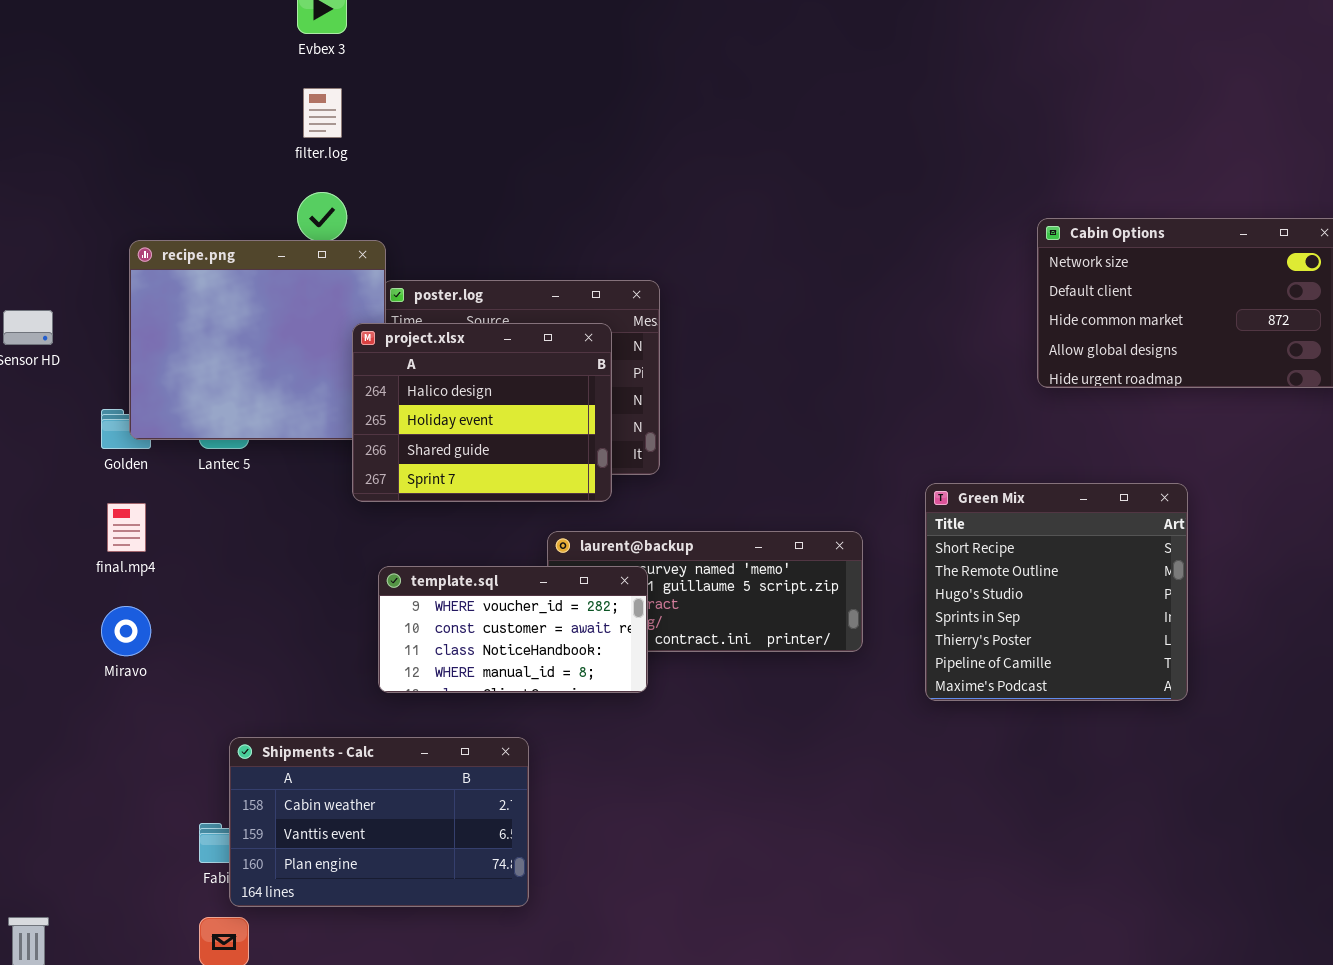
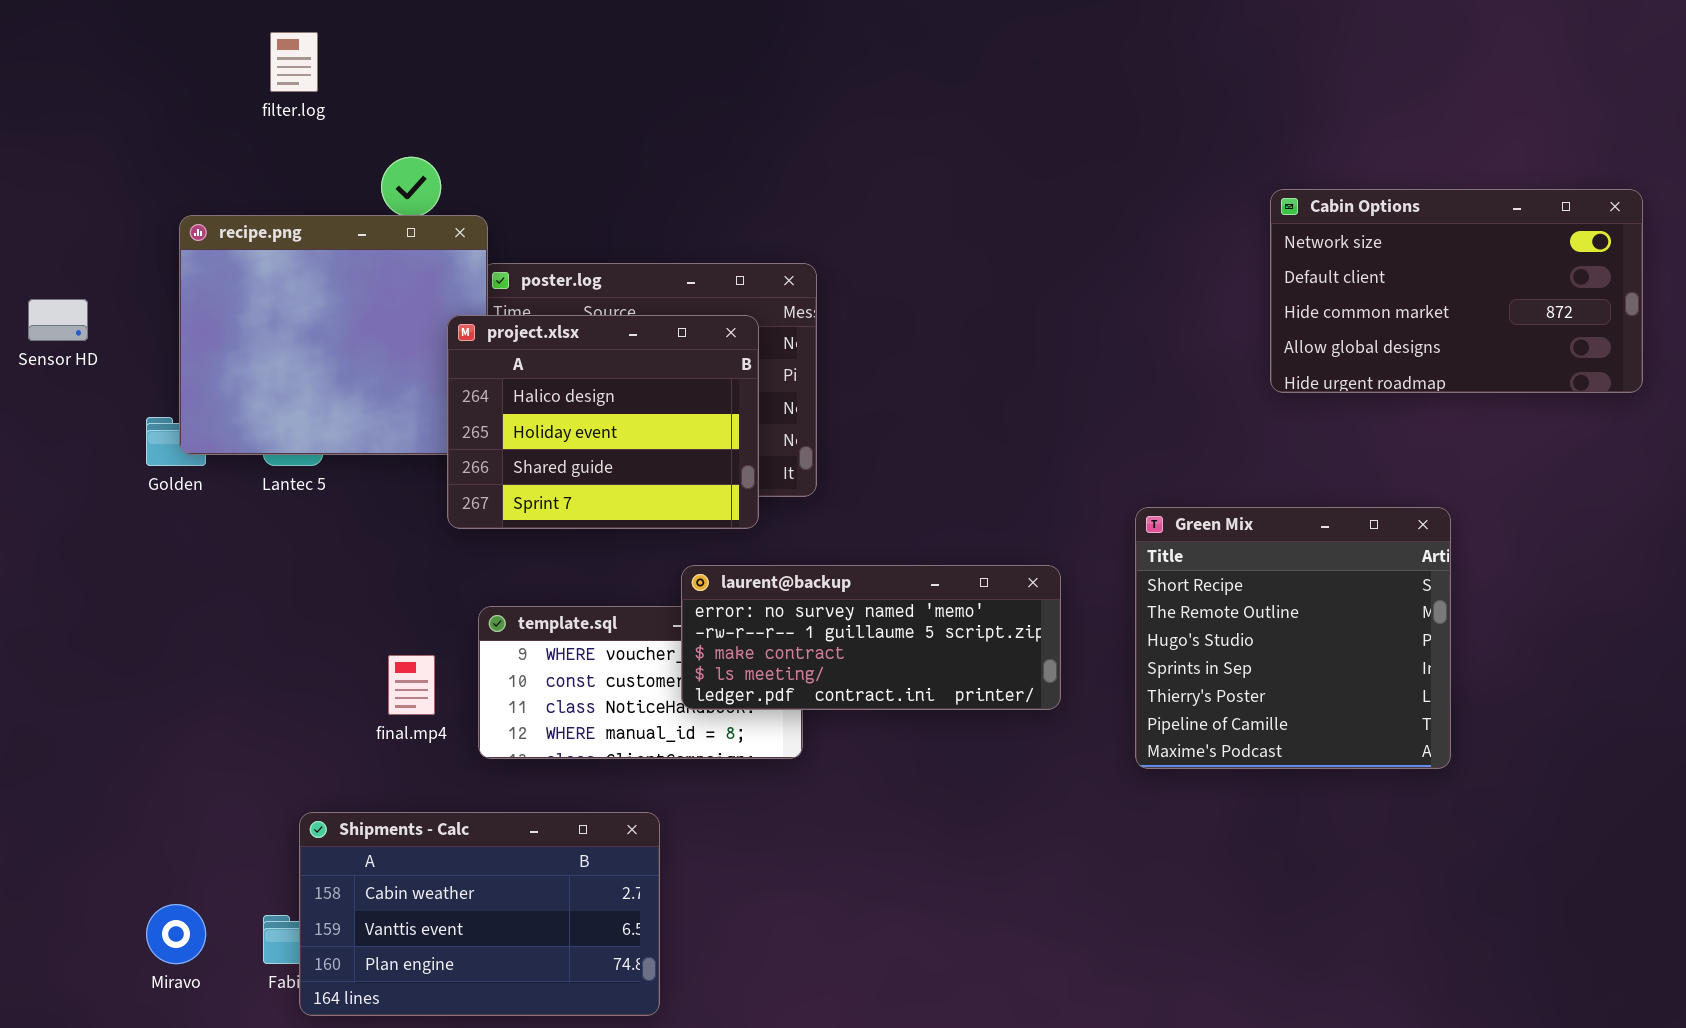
filter.log: [303,88,342,138] -> [270,32,318,92], moved
final.mp4: [107,503,146,552] -> [388,655,435,715], moved
laurent@backup: [547,531,863,652] -> [681,565,1061,710], raised
Miravo: [101,606,151,656] -> [146,904,206,964], moved

